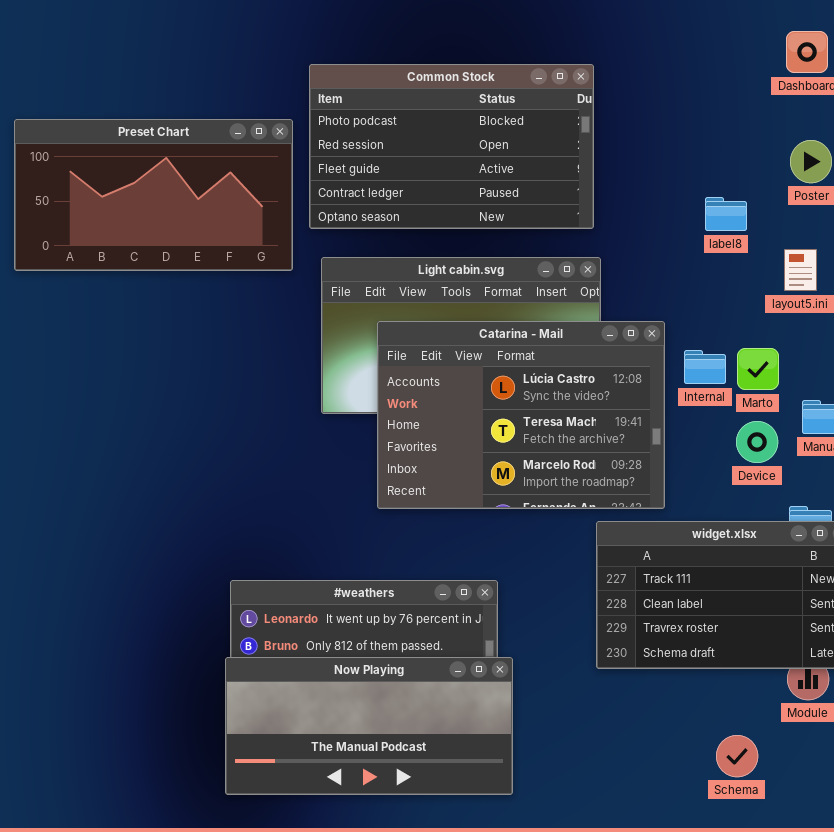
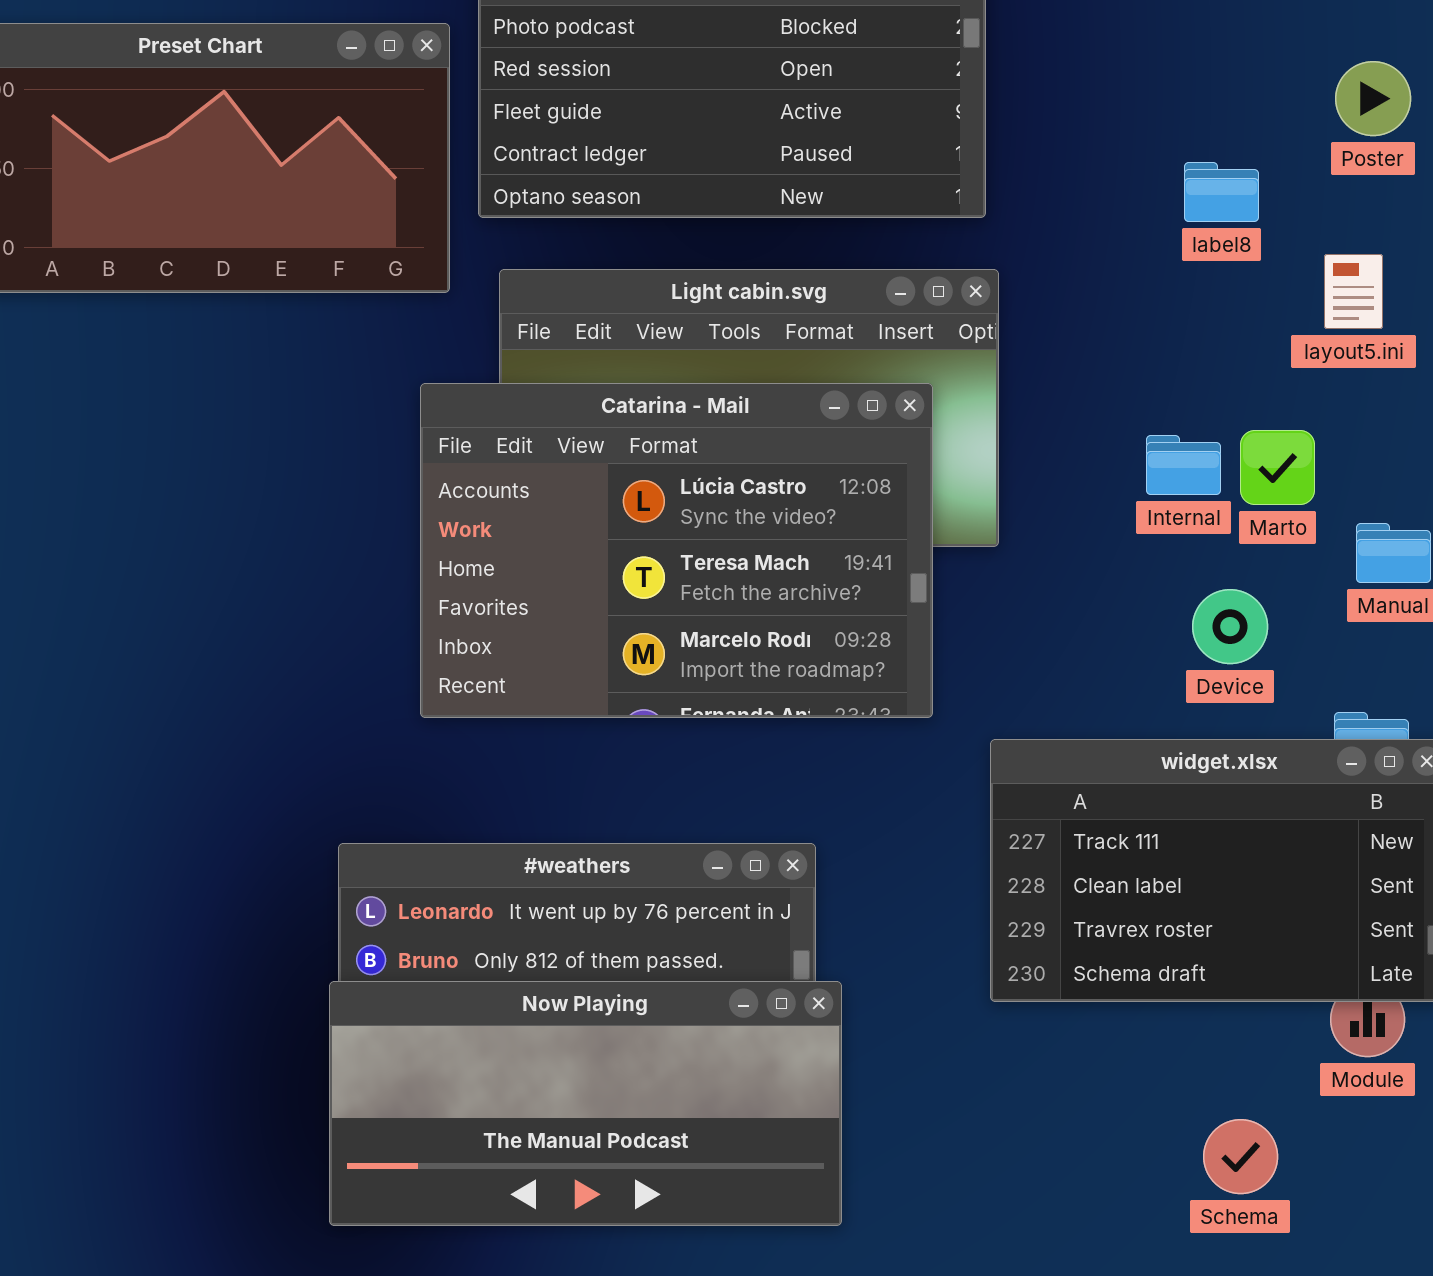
Catarina - Mail: [377,321,665,509] -> [420,383,933,718], moved
Device: [736,421,778,463] -> [1192,589,1268,664], moved

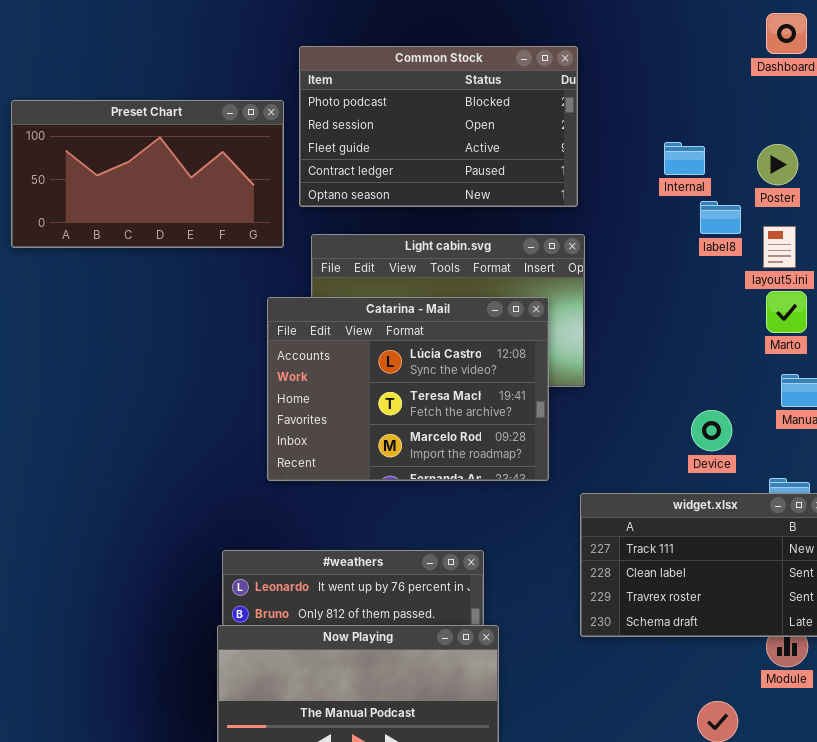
Poster: [1335,61,1411,136] -> [757,144,798,185], moved
label8: [1184,162,1259,222] -> [700,201,741,234], moved
Marto: [1240,430,1315,505] -> [766,291,807,333], moved
Internal: [1146,435,1221,495] -> [664,142,705,175], moved

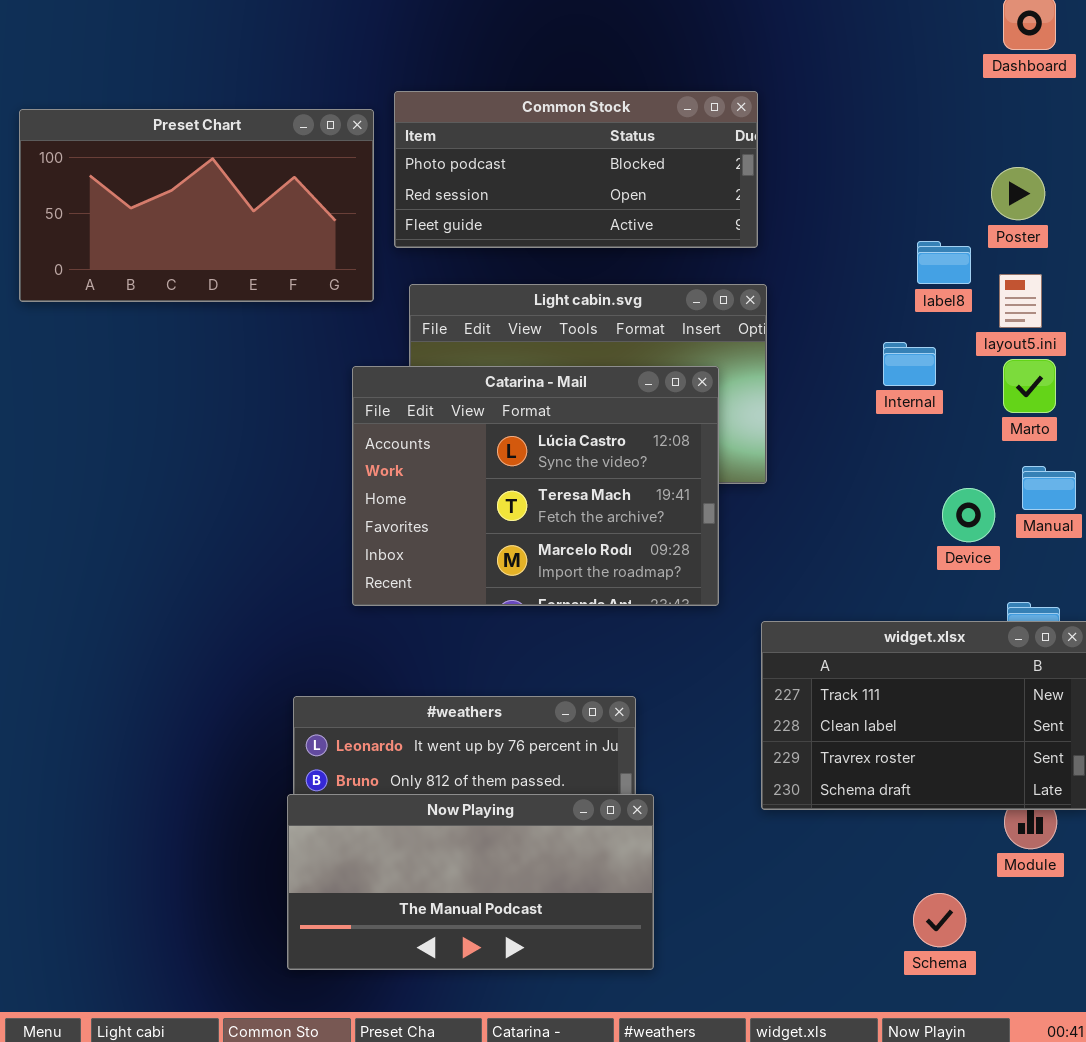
Common Stock: [299,46,578,207] -> [394,91,758,248], resized
Internal: [664,142,705,175] -> [883,342,936,386], moved
Device: [691,410,732,451] -> [942,488,995,542], moved

